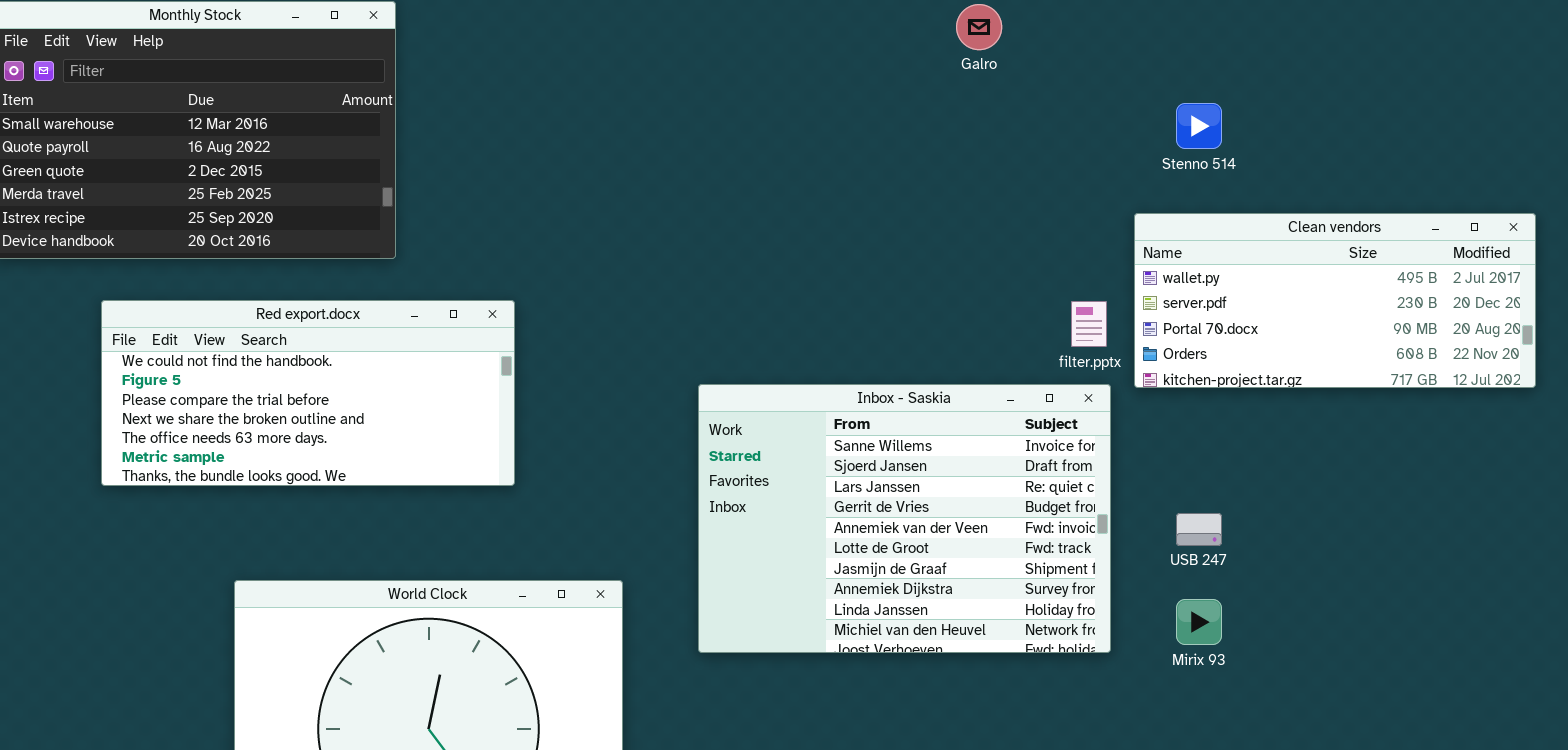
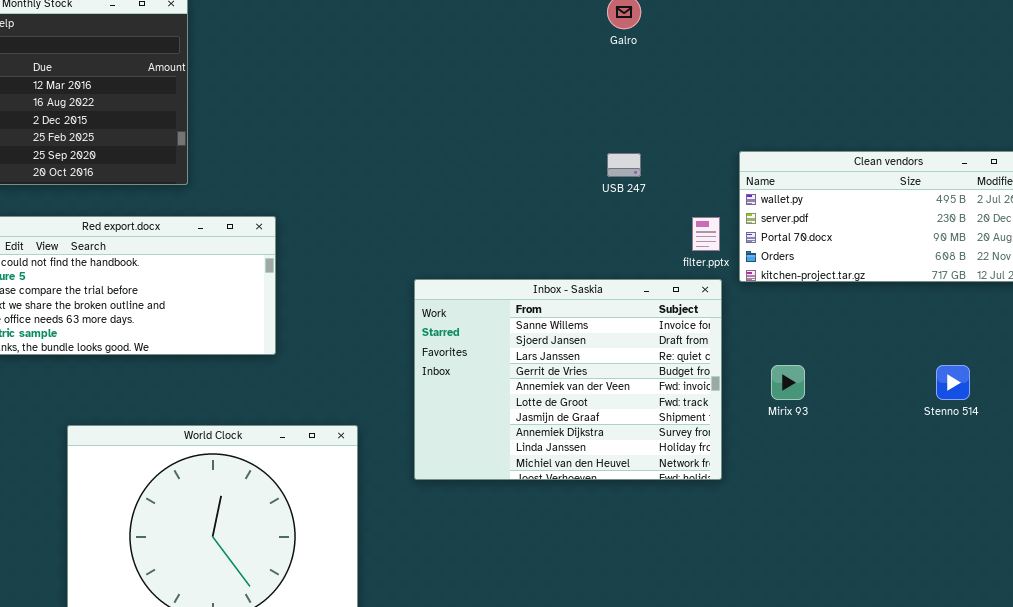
Stenno 514: [1176,103,1222,149] -> [936,365,970,400], moved
USB 247: [1176,513,1222,546] -> [607,153,641,177], moved
Mirix 93: [1176,599,1222,645] -> [771,365,805,400], moved

